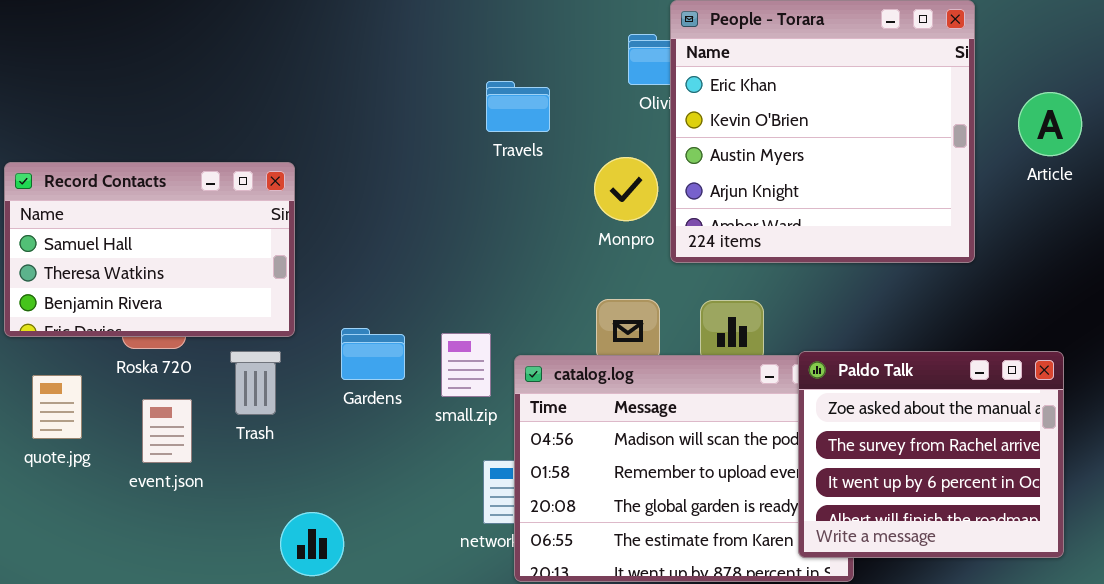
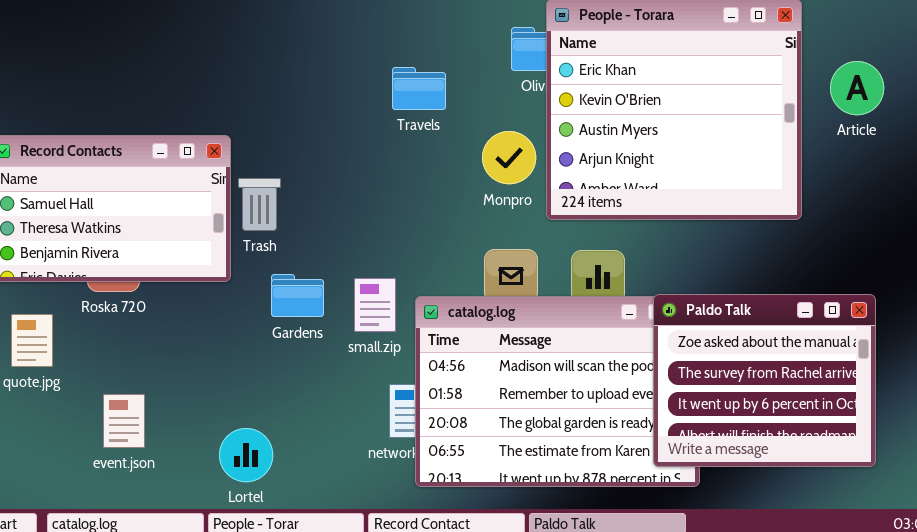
Article: [1018,92,1082,156] -> [830,61,884,115], moved
Trash: [230,351,281,415] -> [238,178,281,231], moved
event.json: [142,399,192,463] -> [103,394,145,448], moved

